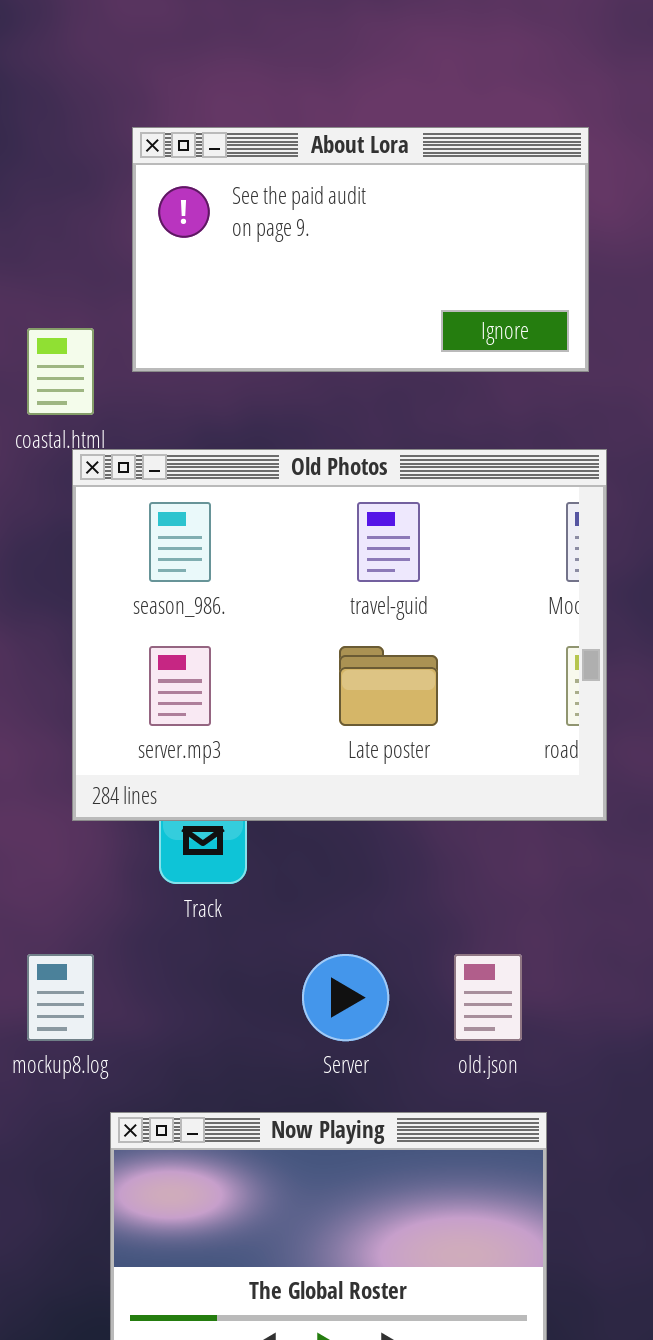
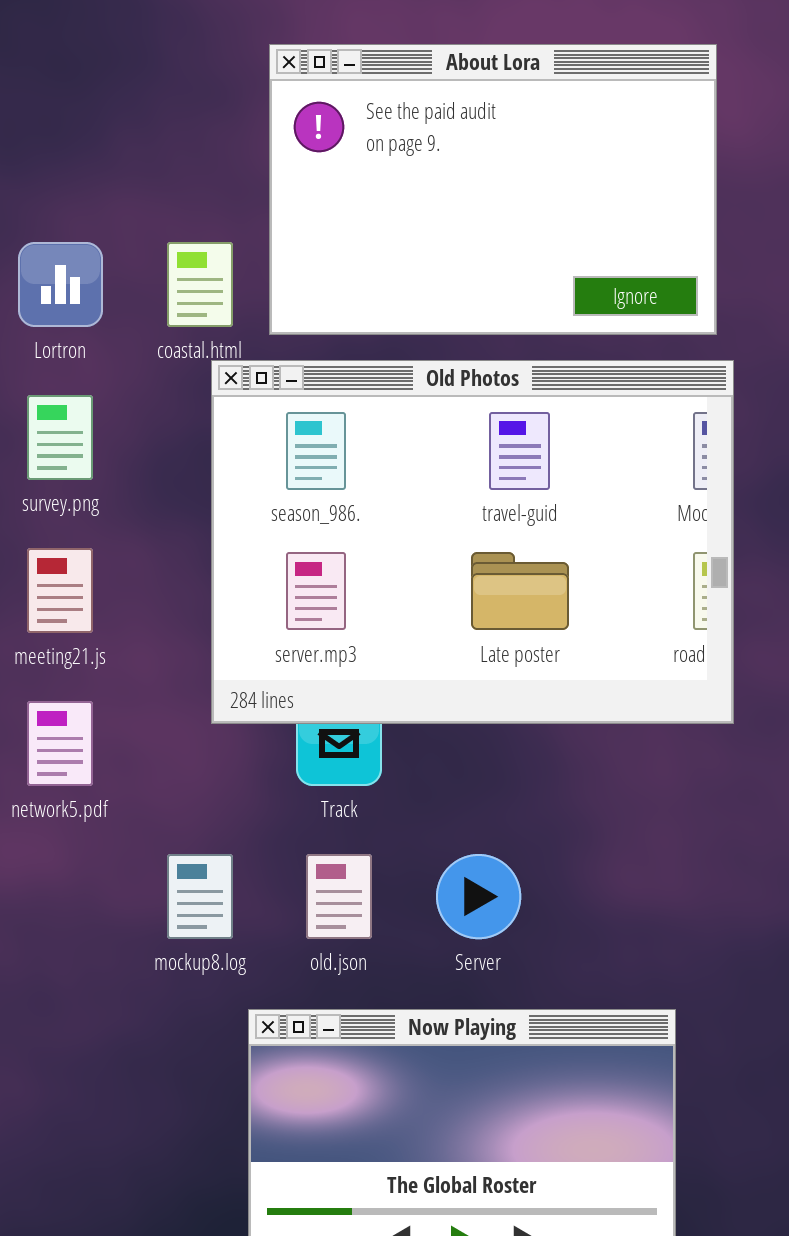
About Lora: [132,127,589,372] -> [269,44,717,335], resized
old.json: [454,954,522,1041] -> [306,854,372,939], moved

